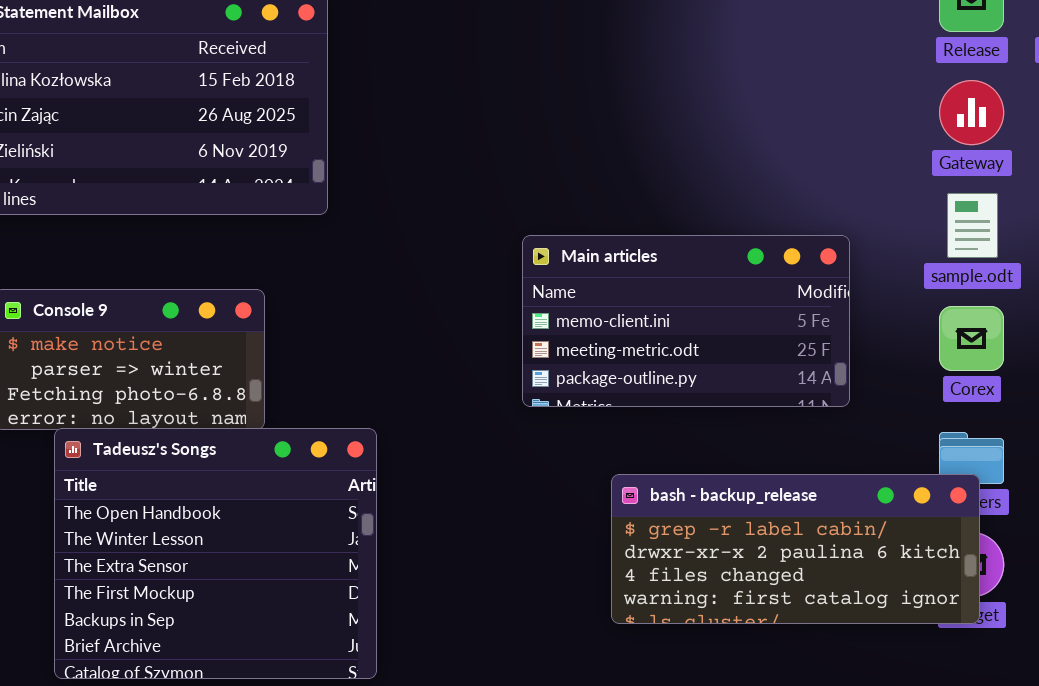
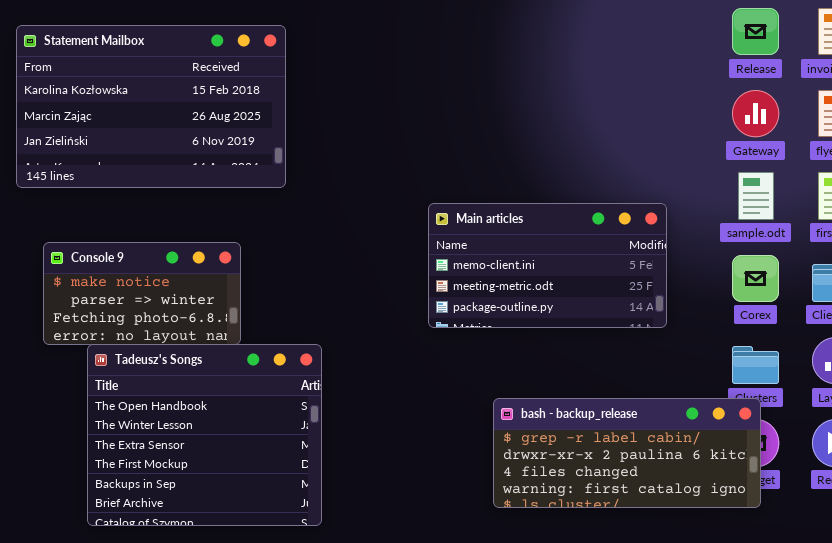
bash - backup_release: [611,474,980,624] -> [493,398,761,508], moved

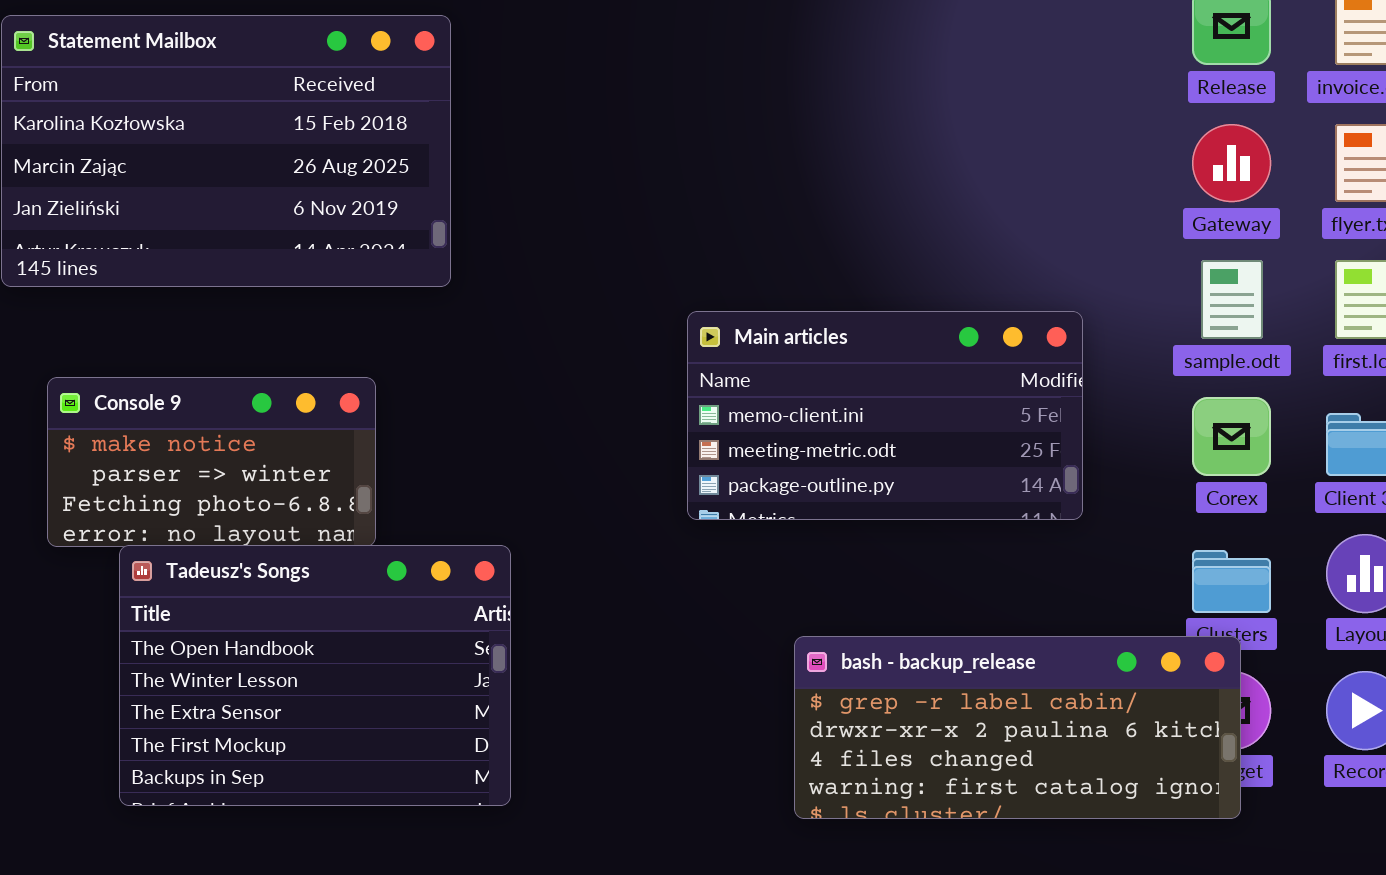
Tadeusz's Songs: [87,344,322,526] -> [119,545,511,806], resized

